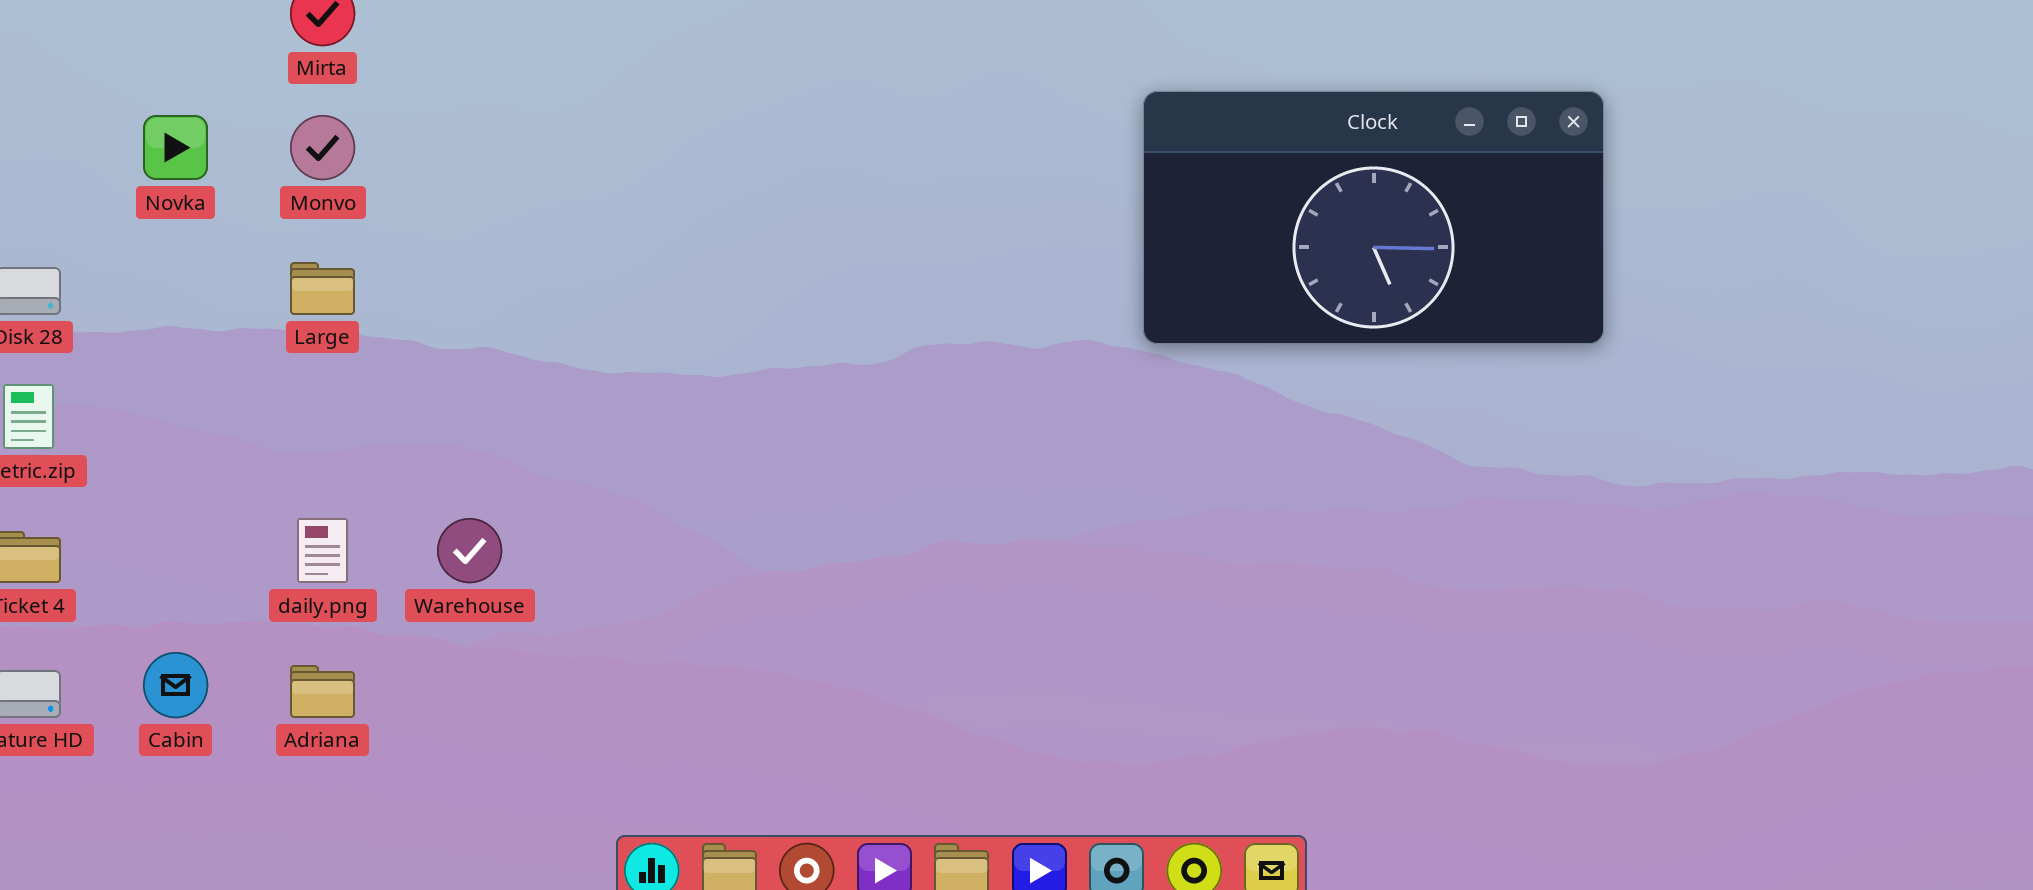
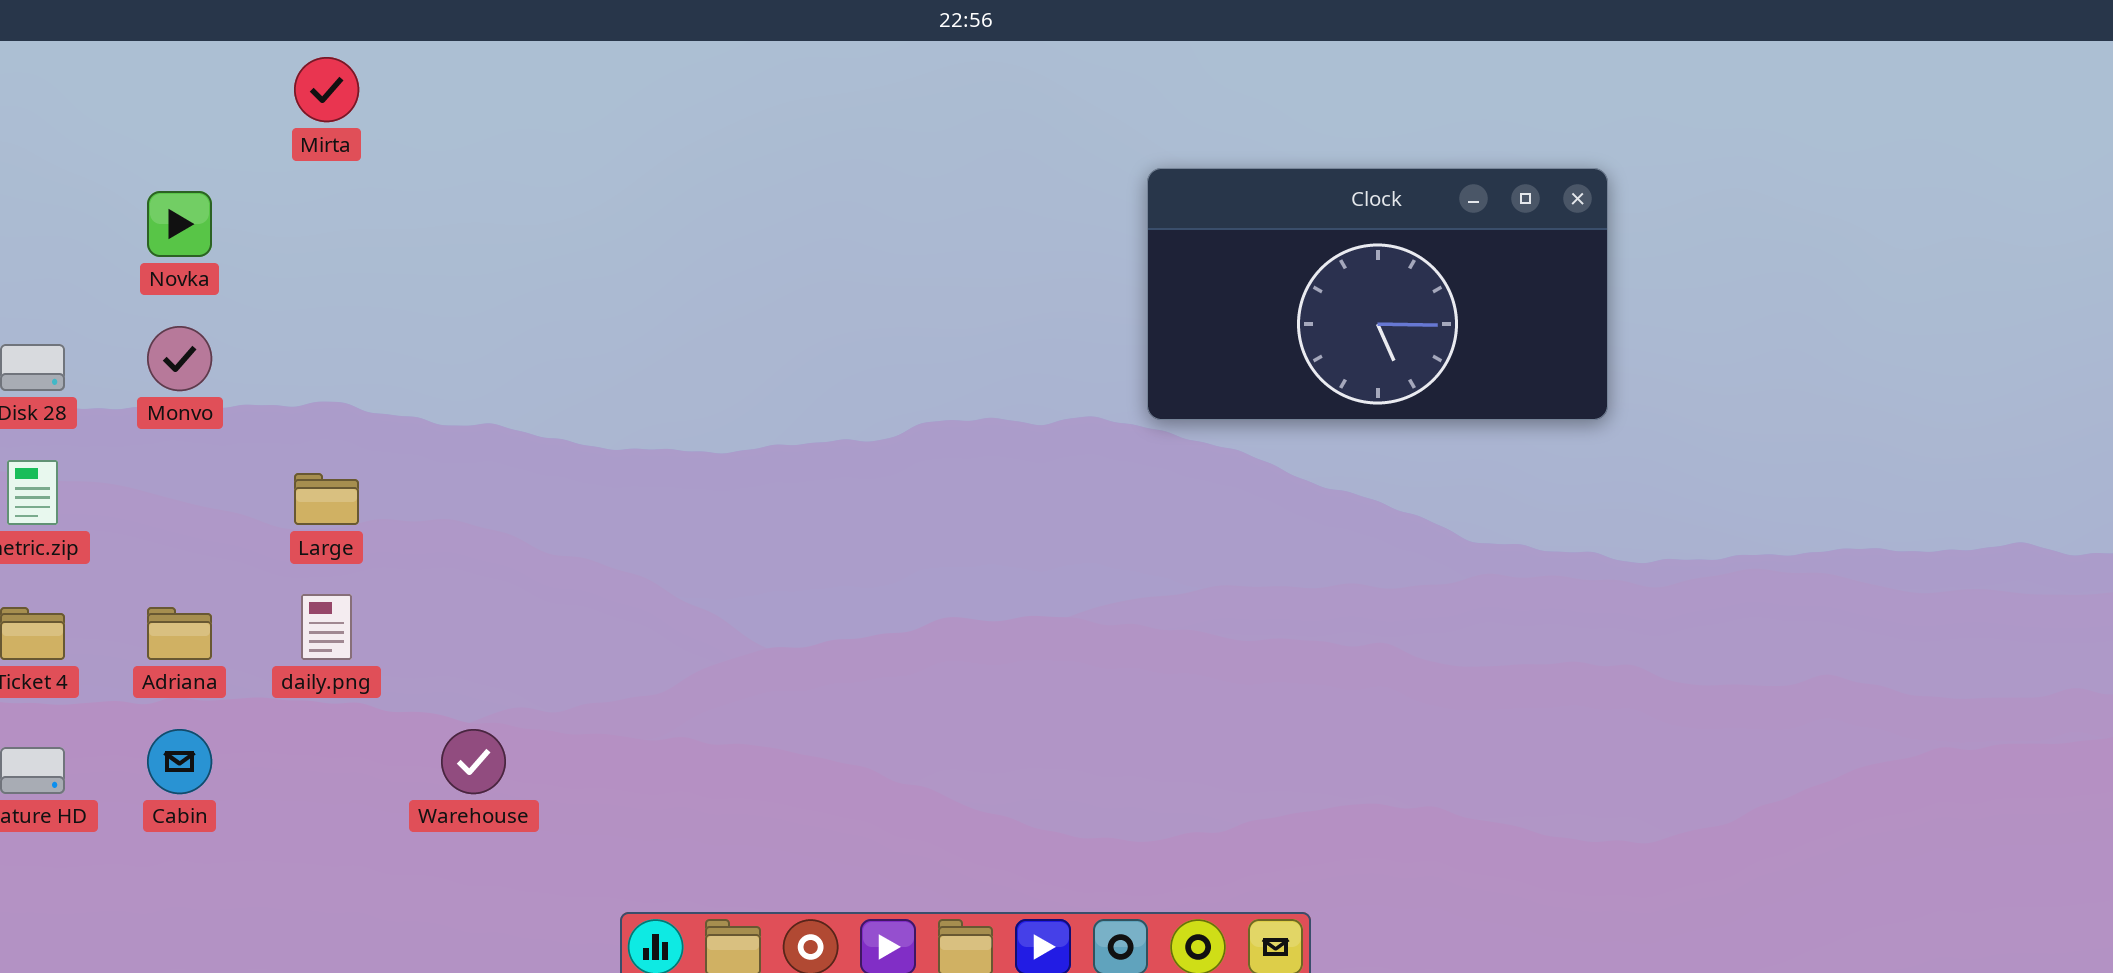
Monvo: [290,115,355,180] -> [147,326,212,391], moved
Large: [290,262,355,315] -> [294,473,359,525], moved
Warehouse: [437,518,502,583] -> [441,729,506,794], moved
Adriana: [290,665,355,718] -> [147,607,212,660], moved

